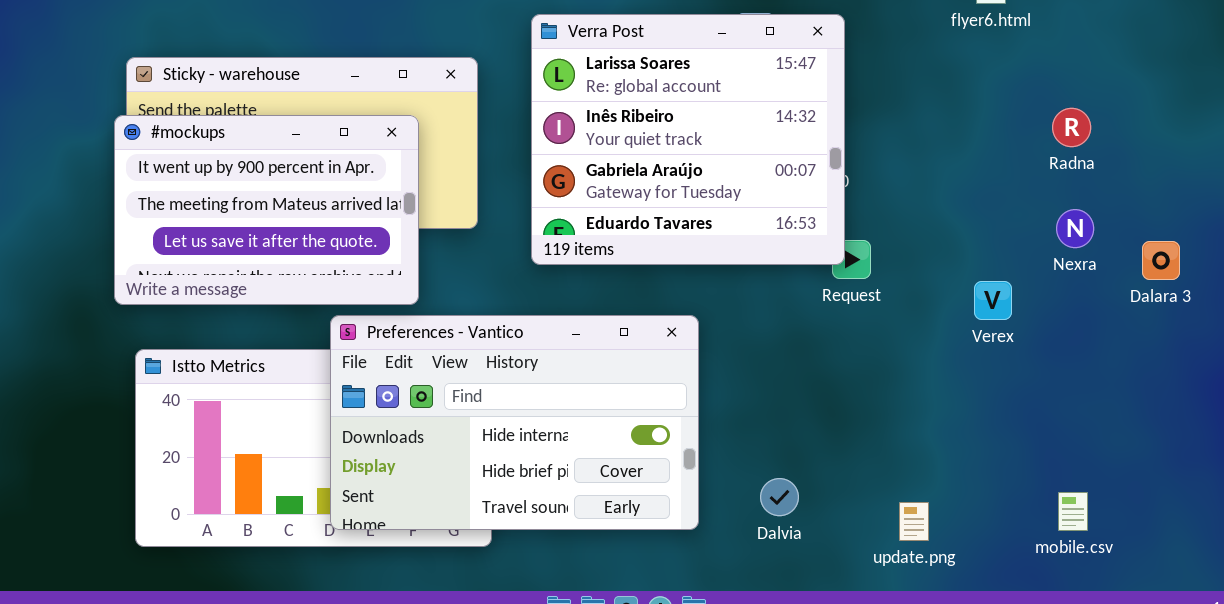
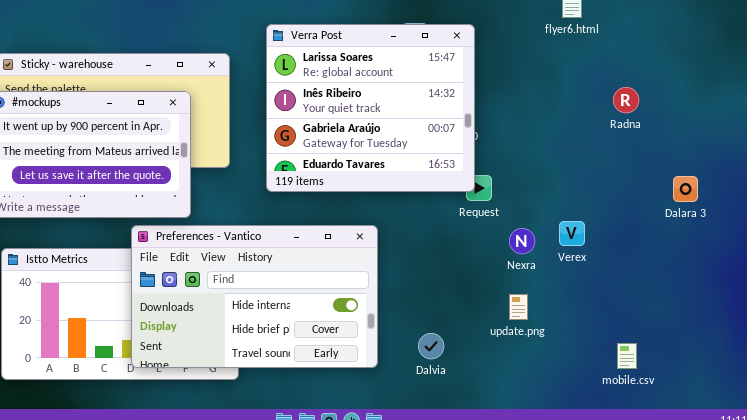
Nexra: [1056,209,1094,248] -> [509,228,535,254], moved
Verex: [974,281,1012,320] -> [559,221,585,246], moved
update.png: [899,502,929,541] -> [509,294,528,320], moved

